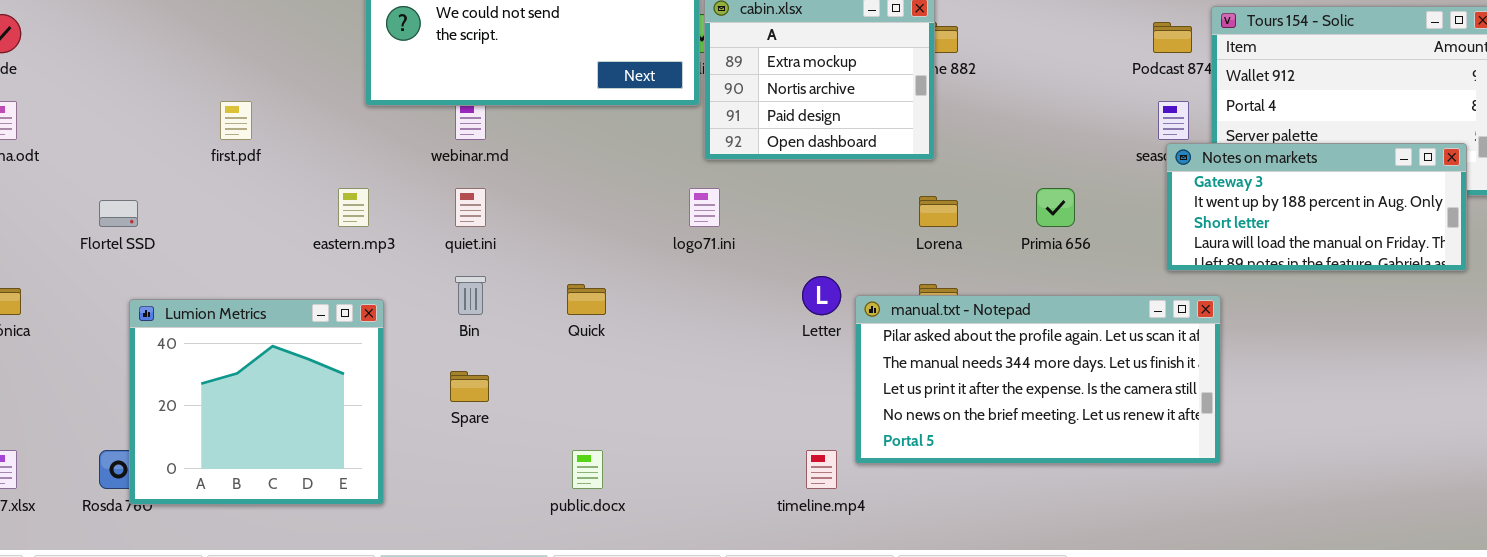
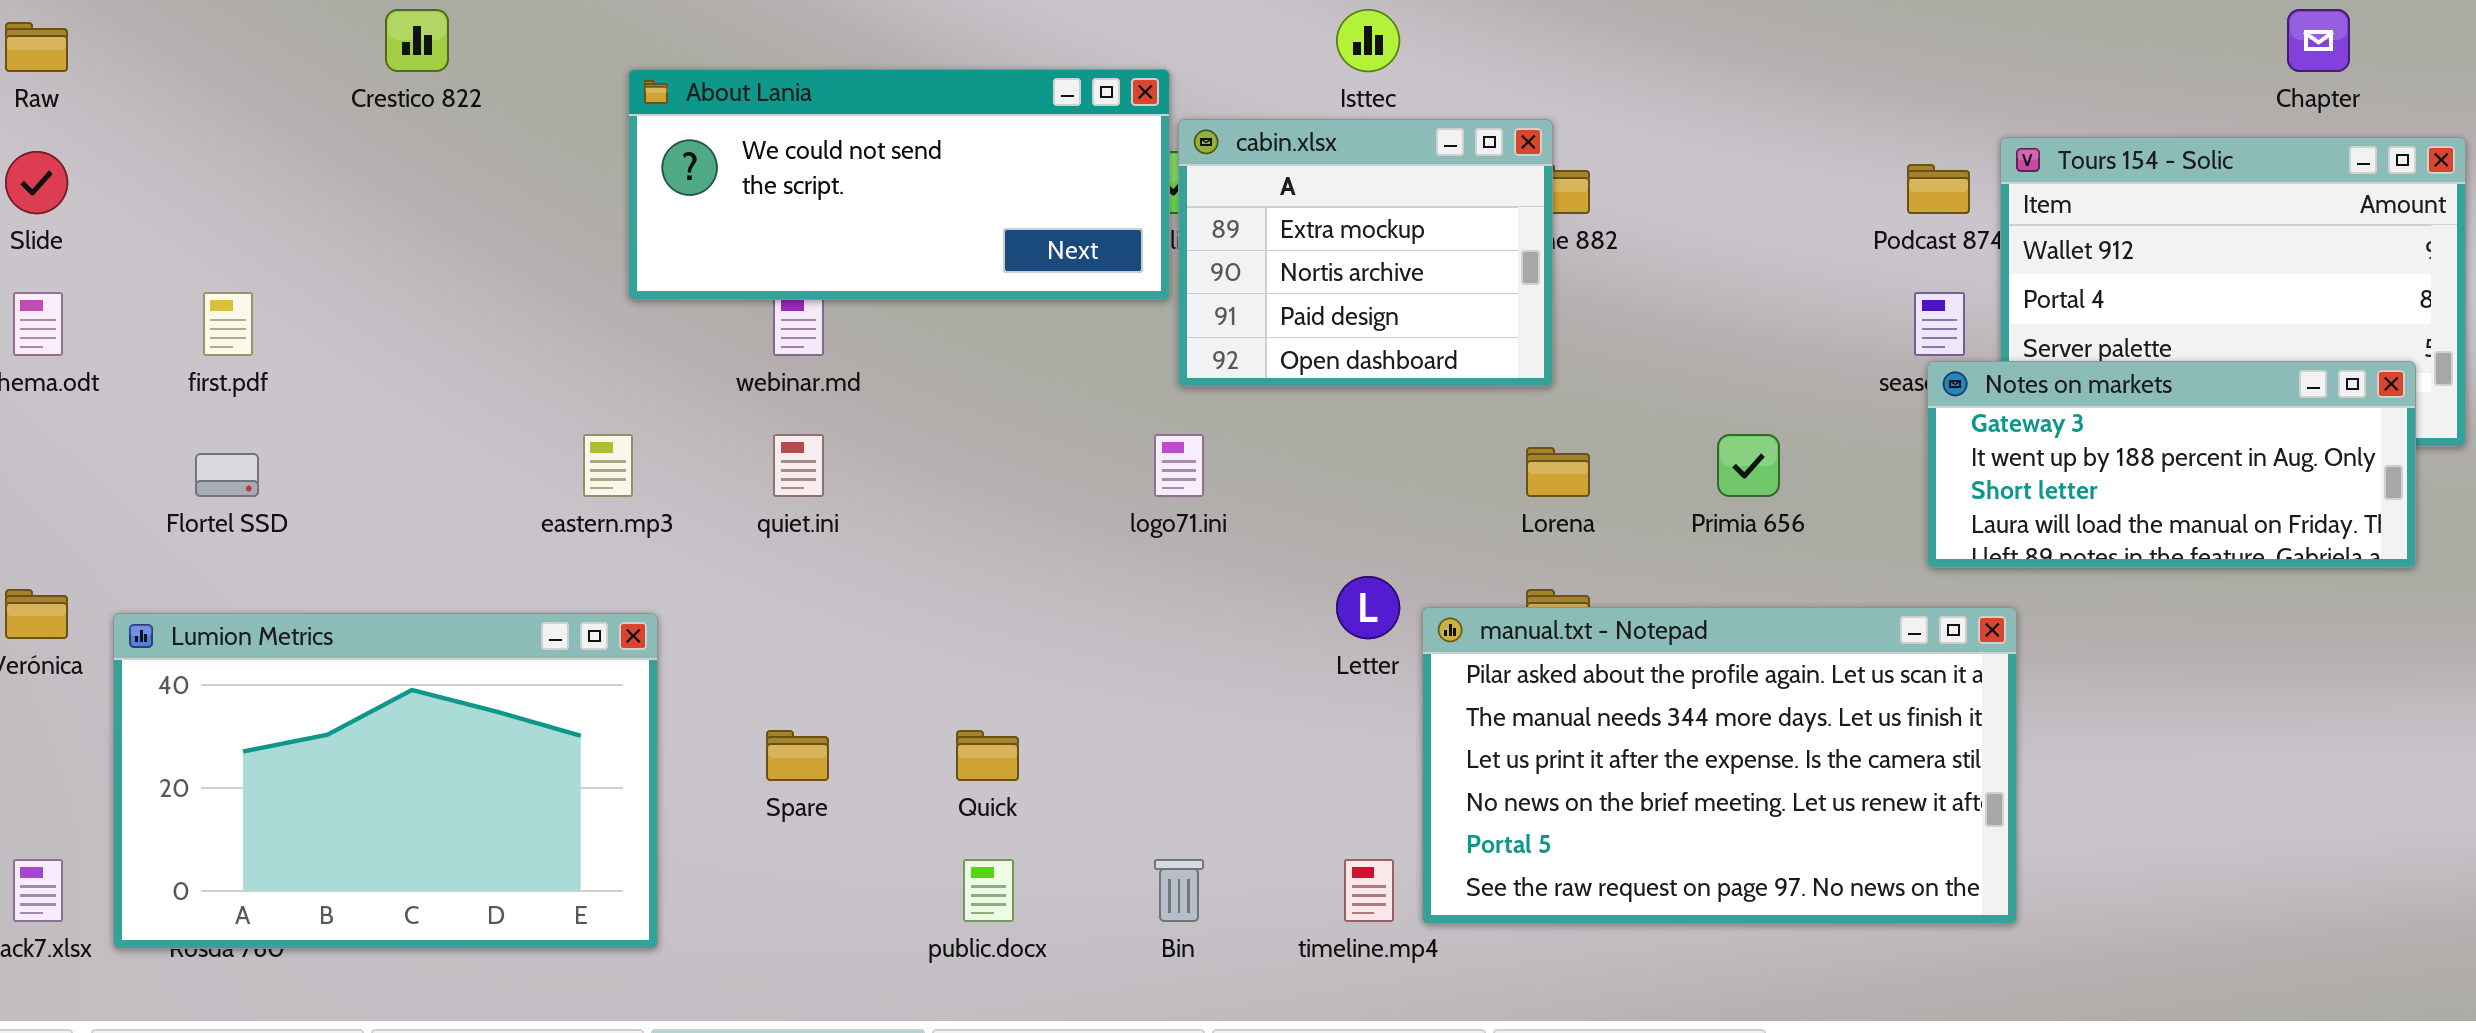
first.pdf: [220,101,252,140] -> [203,292,253,356], moved
Bin: [455,276,486,315] -> [1154,859,1204,922], moved
Quick: [567,284,606,315] -> [956,730,1019,781], moved
manual.txt - Notepad: [855,295,1221,464] -> [1422,607,2017,924], resized
Lumion Metrics: [129,299,384,505] -> [113,613,658,949], resized

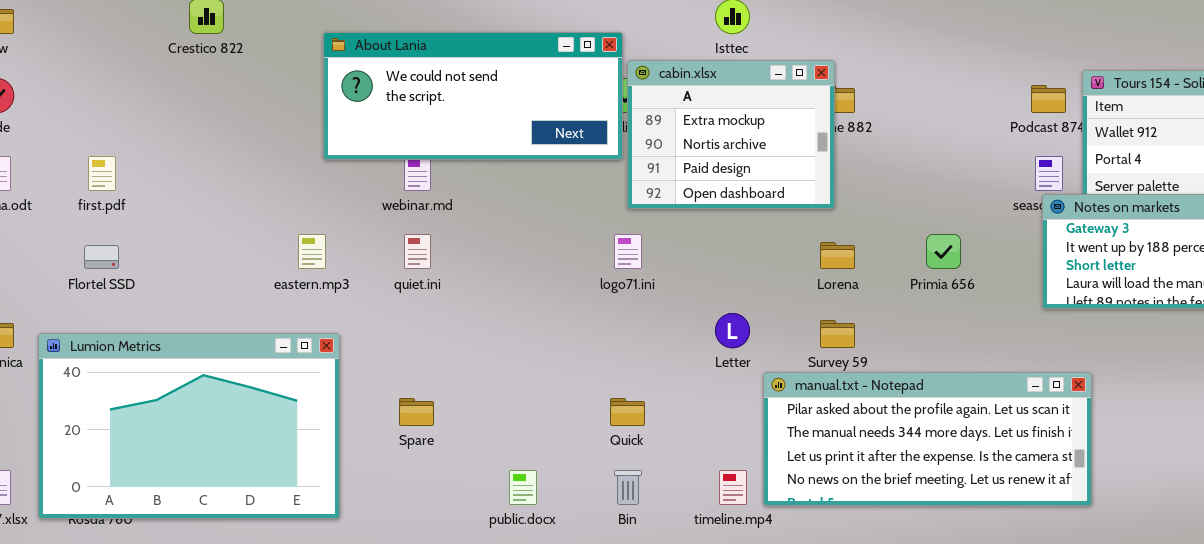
manual.txt - Notepad: [1422,607,2017,924] -> [763,372,1092,506], resized
Quick: [956,730,1019,781] -> [610,398,645,426], moved

